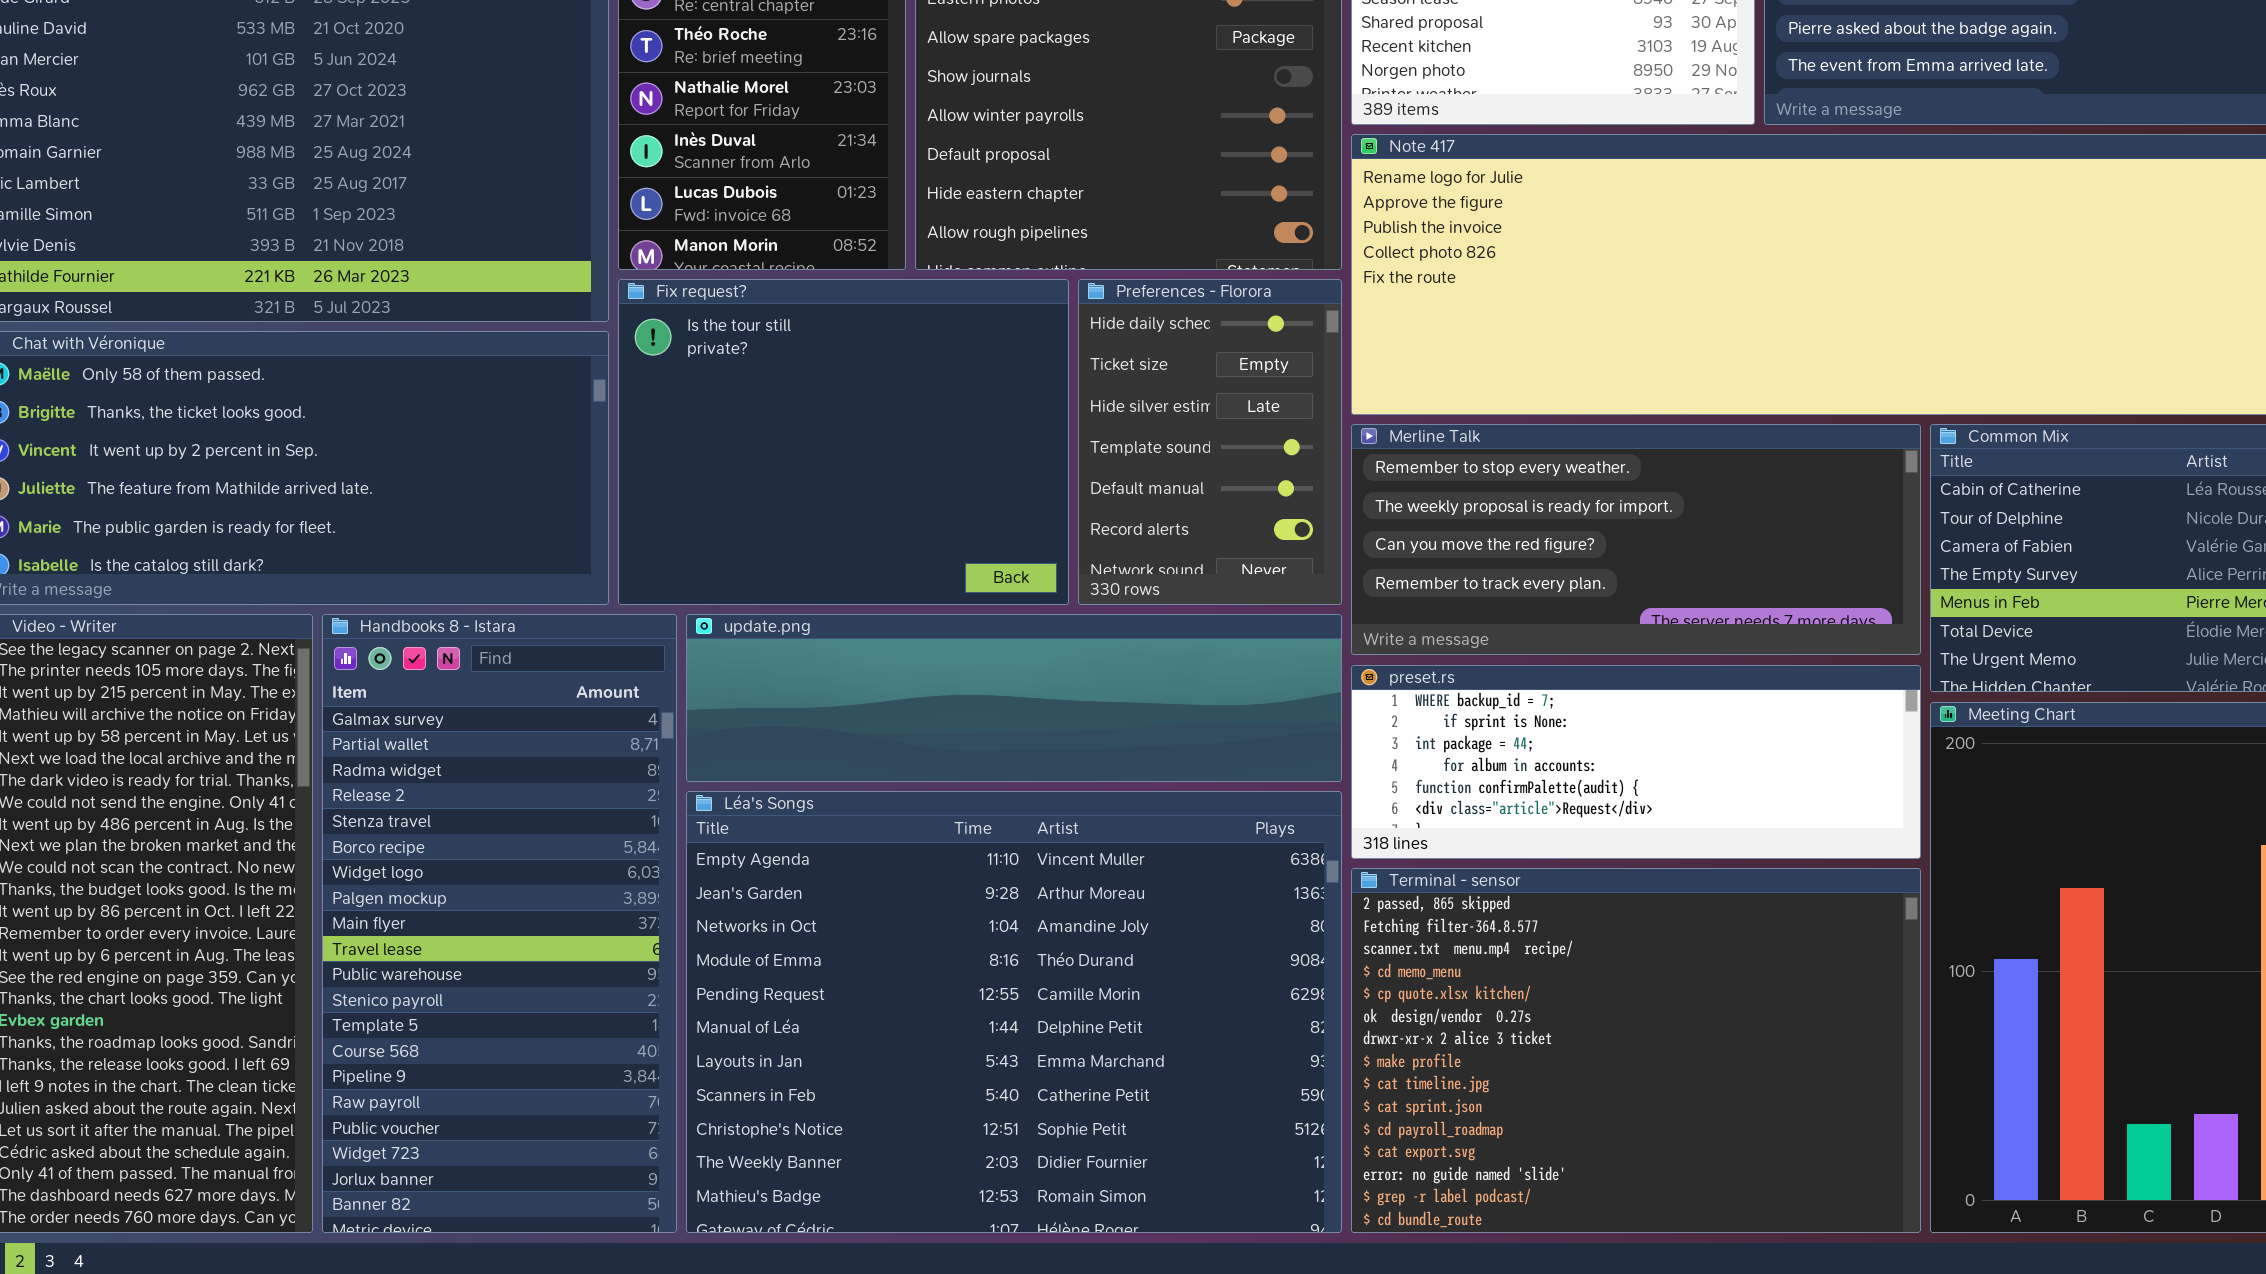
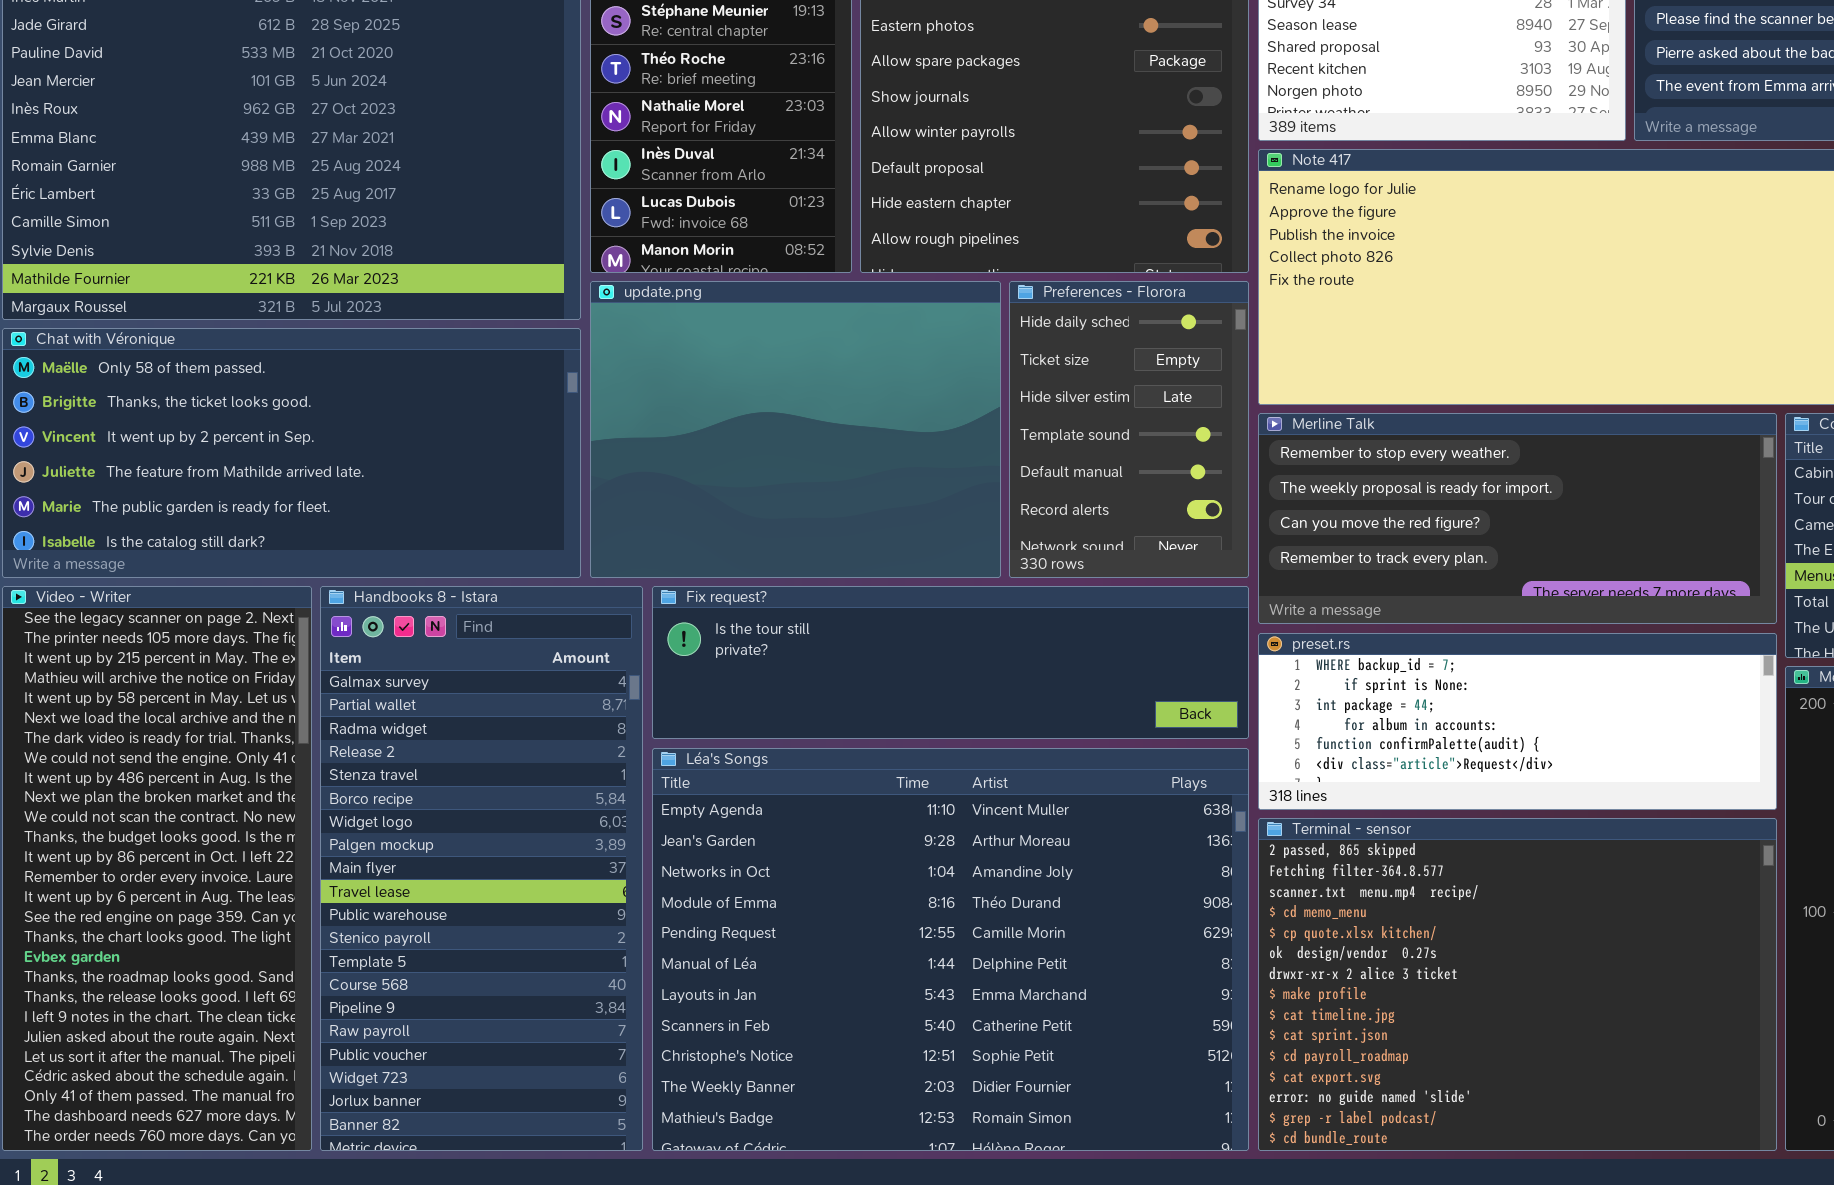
Fix request?: [618,279,1069,605] -> [652,586,1249,739], moved, resized
update.png: [686,614,1342,782] -> [590,281,1001,578], moved, resized

